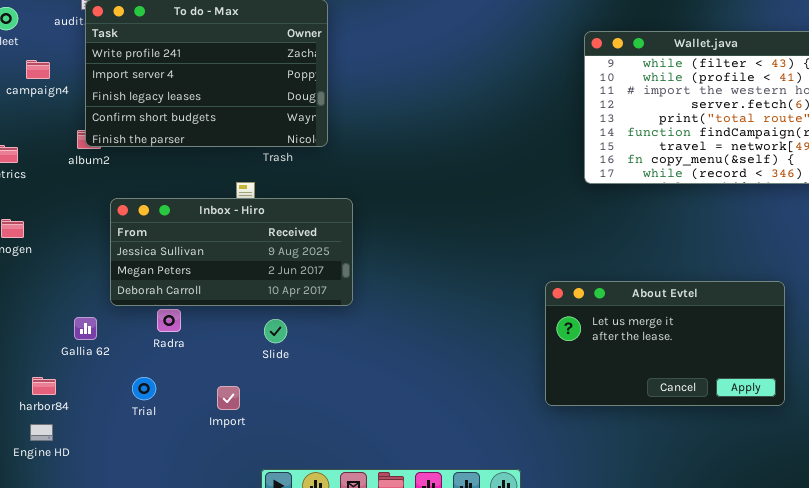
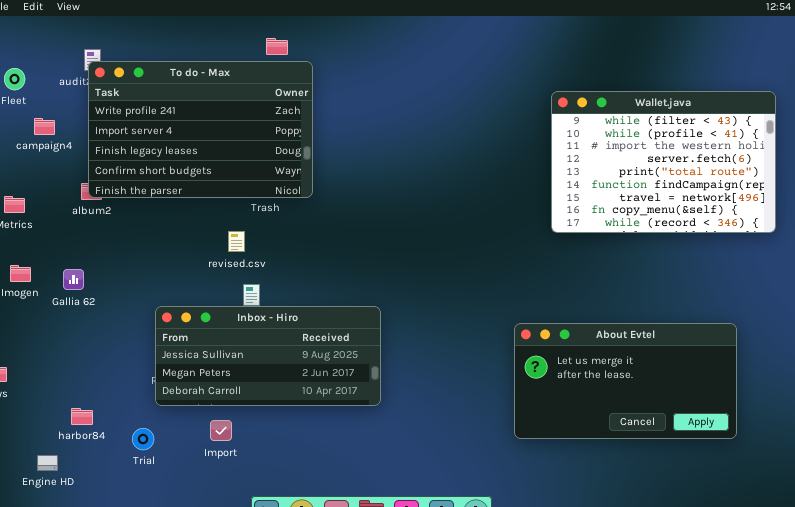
Inbox - Hiro: [110,198,353,306] -> [155,306,381,406], moved
Gallia 62: [74,317,97,340] -> [63,269,84,290], moved
harbor84: [32,377,56,395] -> [71,408,93,425], moved
Trial: [132,377,156,400] -> [132,428,154,450], moved

